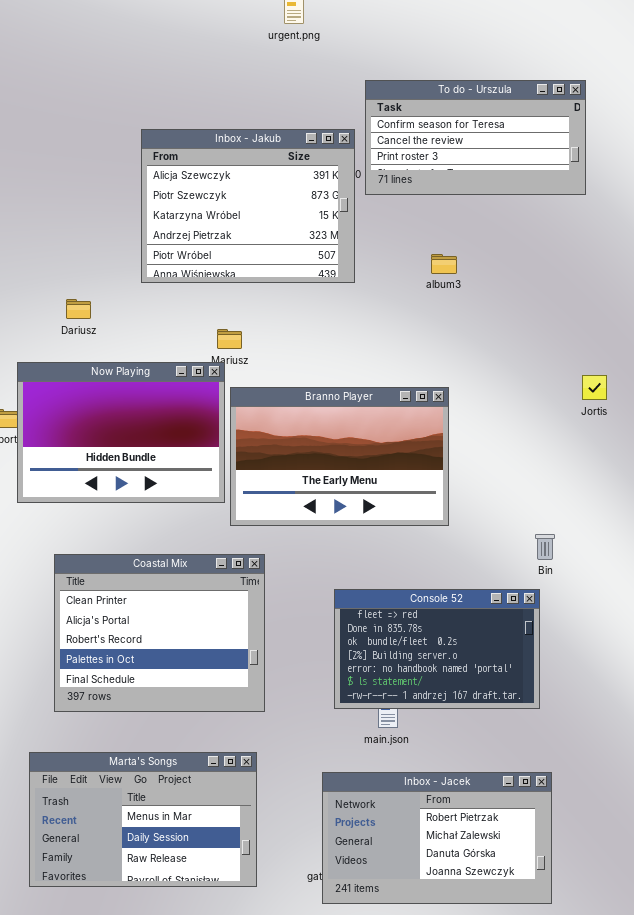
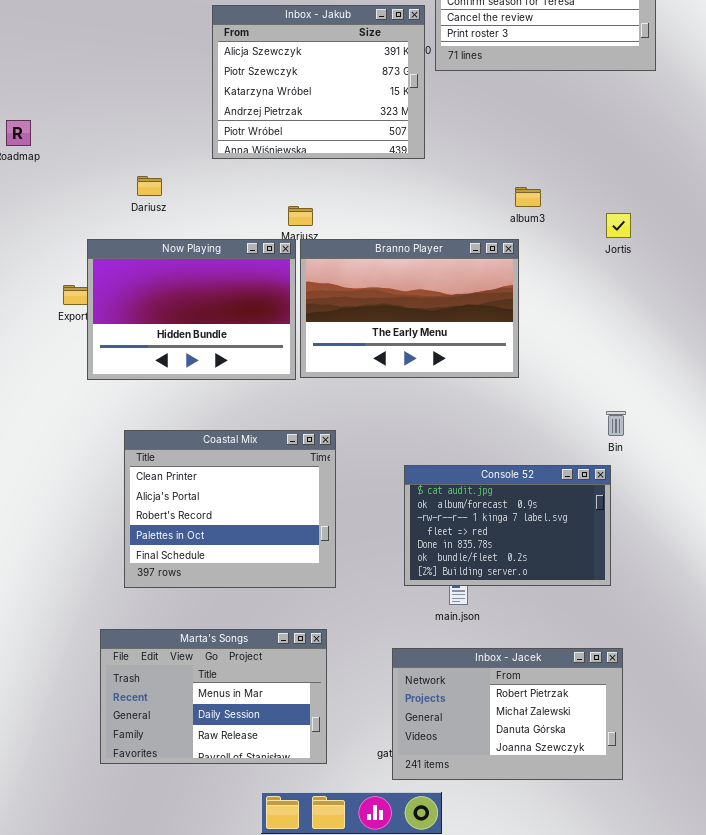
album3: [431,254,457,274] -> [515,187,541,207], moved
Jortis: [582,375,607,400] -> [606,213,631,238], moved
Branno Player: [230,387,449,526] -> [300,239,519,378], moved
Console 52: [334,589,540,709] -> [404,465,611,586], scrolled up 3 rows

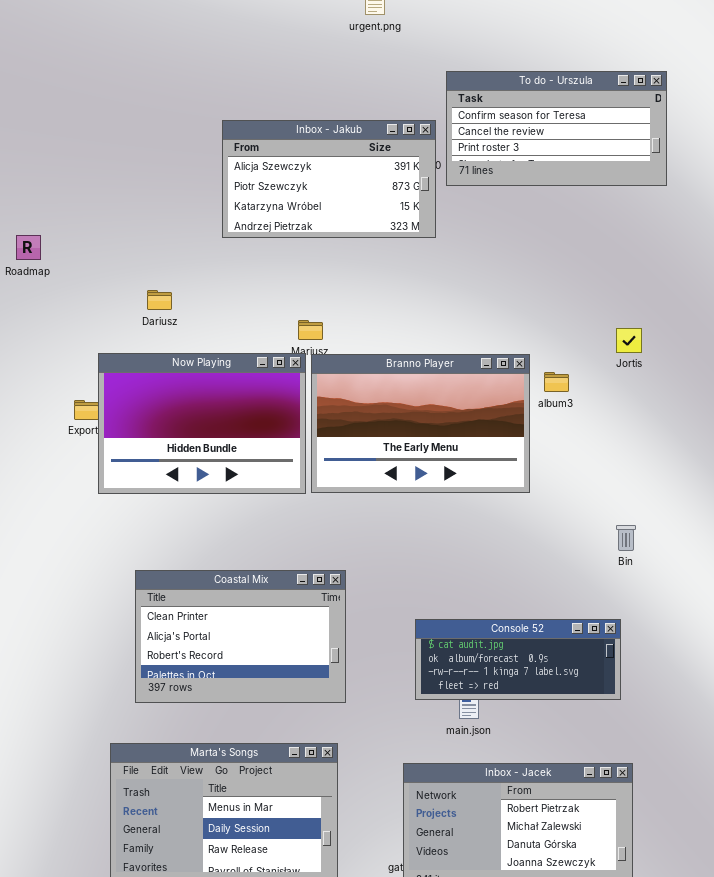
Inbox - Jakub: [212,5,425,159] -> [222,120,436,238], resized
album3: [515,187,541,207] -> [544,372,569,392], moved
Coastal Mix: [124,430,336,588] -> [135,570,346,703], resized
Console 52: [404,465,611,586] -> [415,619,621,700], resized

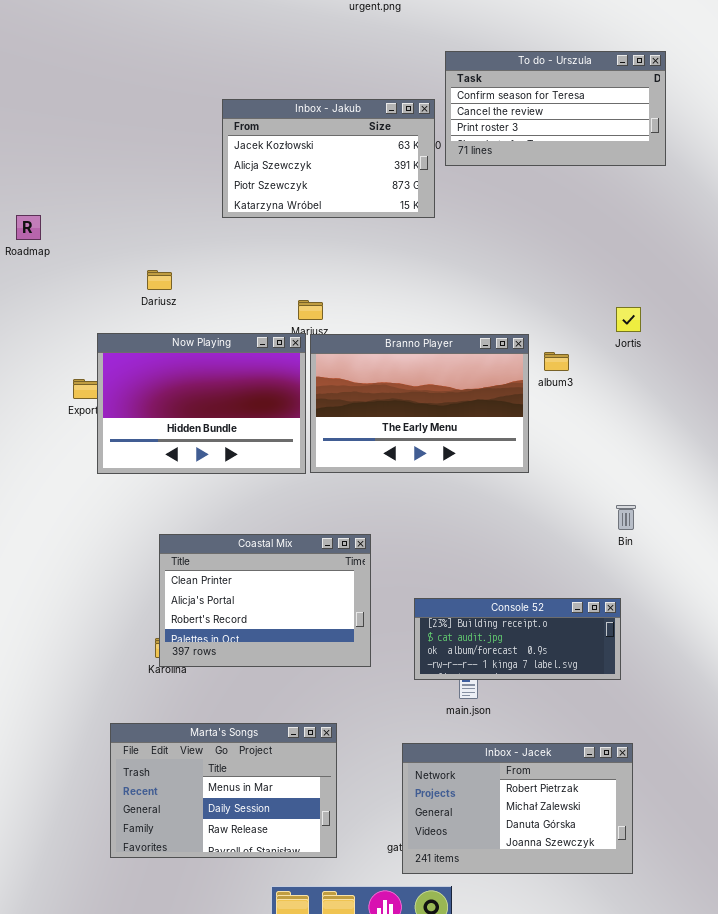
Inbox - Jakub: [222,120,436,238] -> [222,99,435,218], scrolled up 1 row
Coastal Mix: [135,570,346,703] -> [159,534,371,667], moved
Console 52: [415,619,621,700] -> [414,598,621,680], scrolled up 1 row

